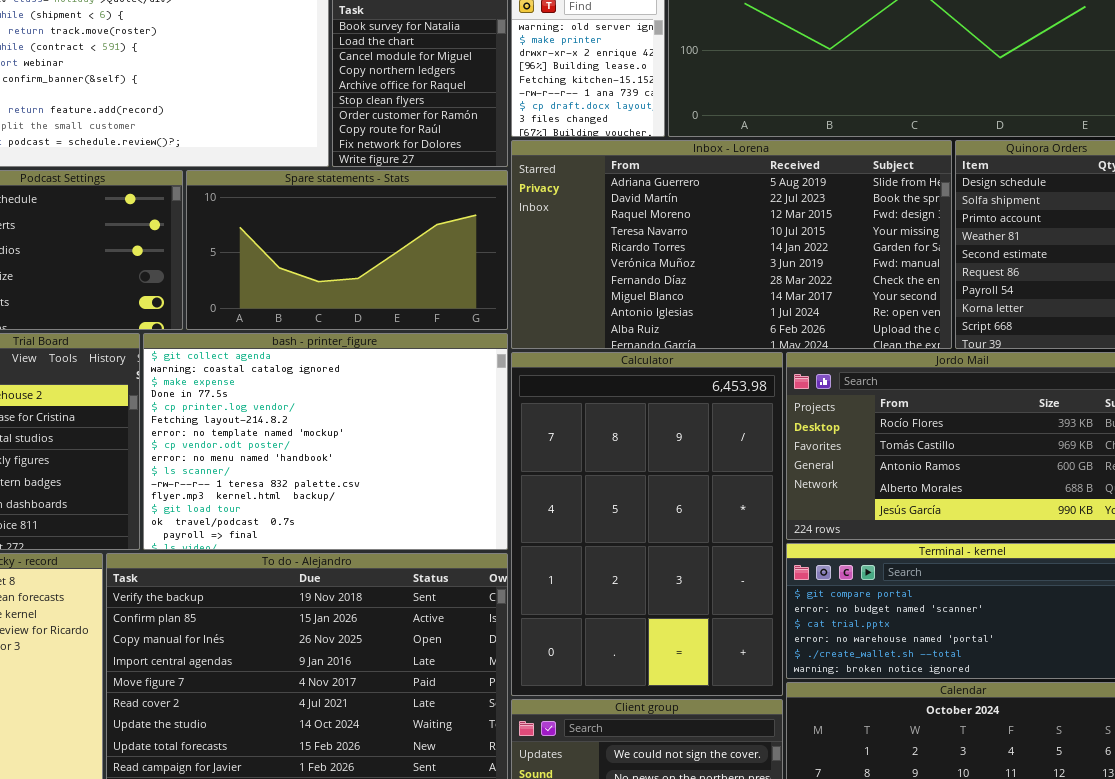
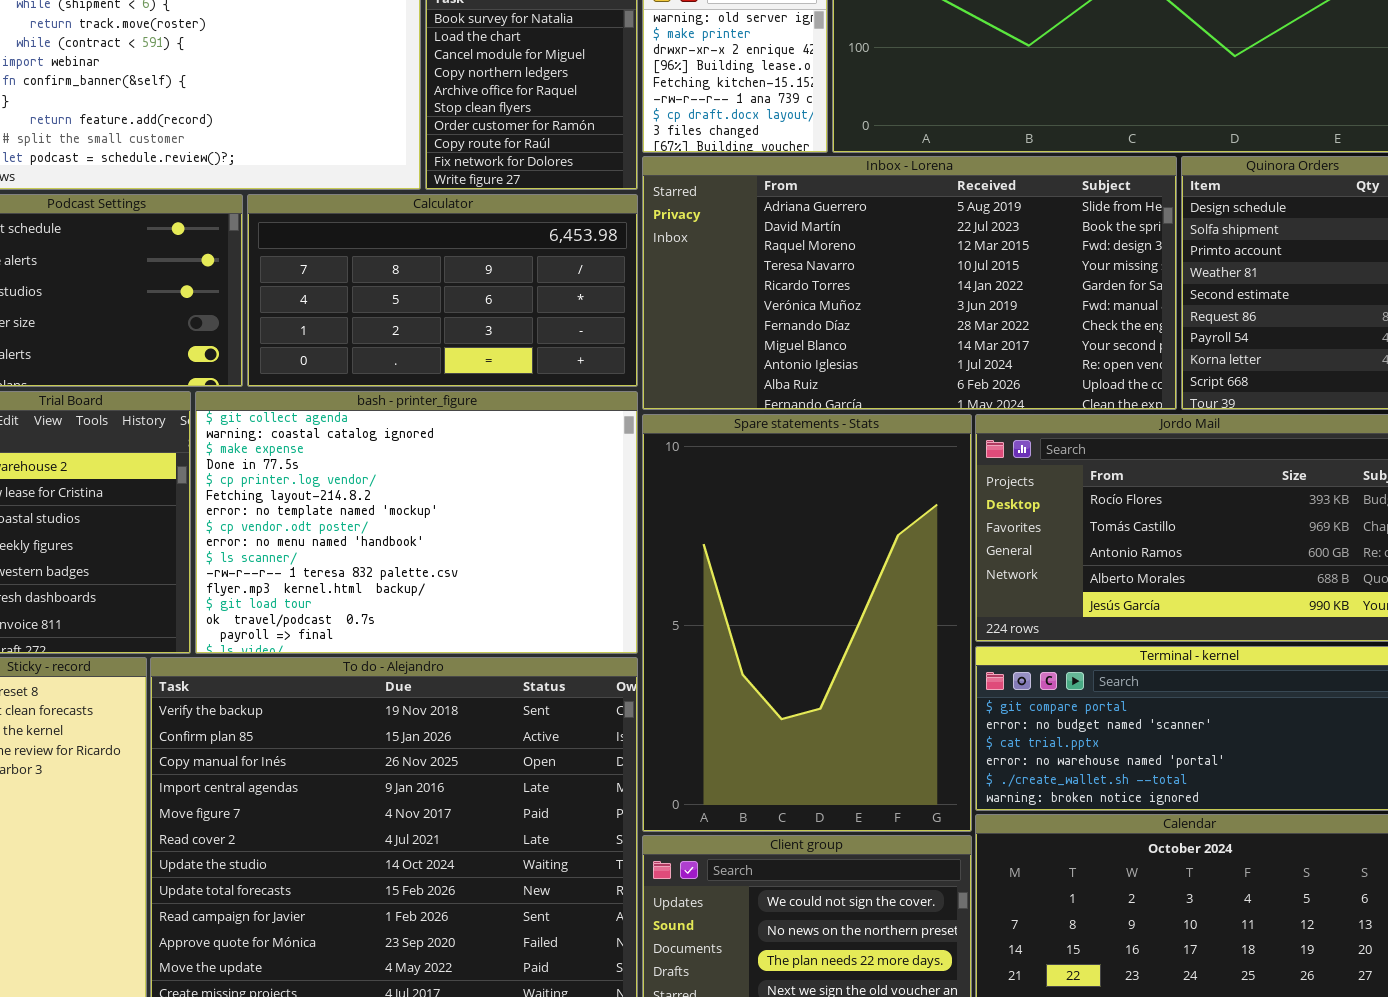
Spare statements - Stats: [186,170,508,330] -> [642,414,972,832], moved, resized
Calculator: [511,352,783,696] -> [247,194,638,387], moved, resized

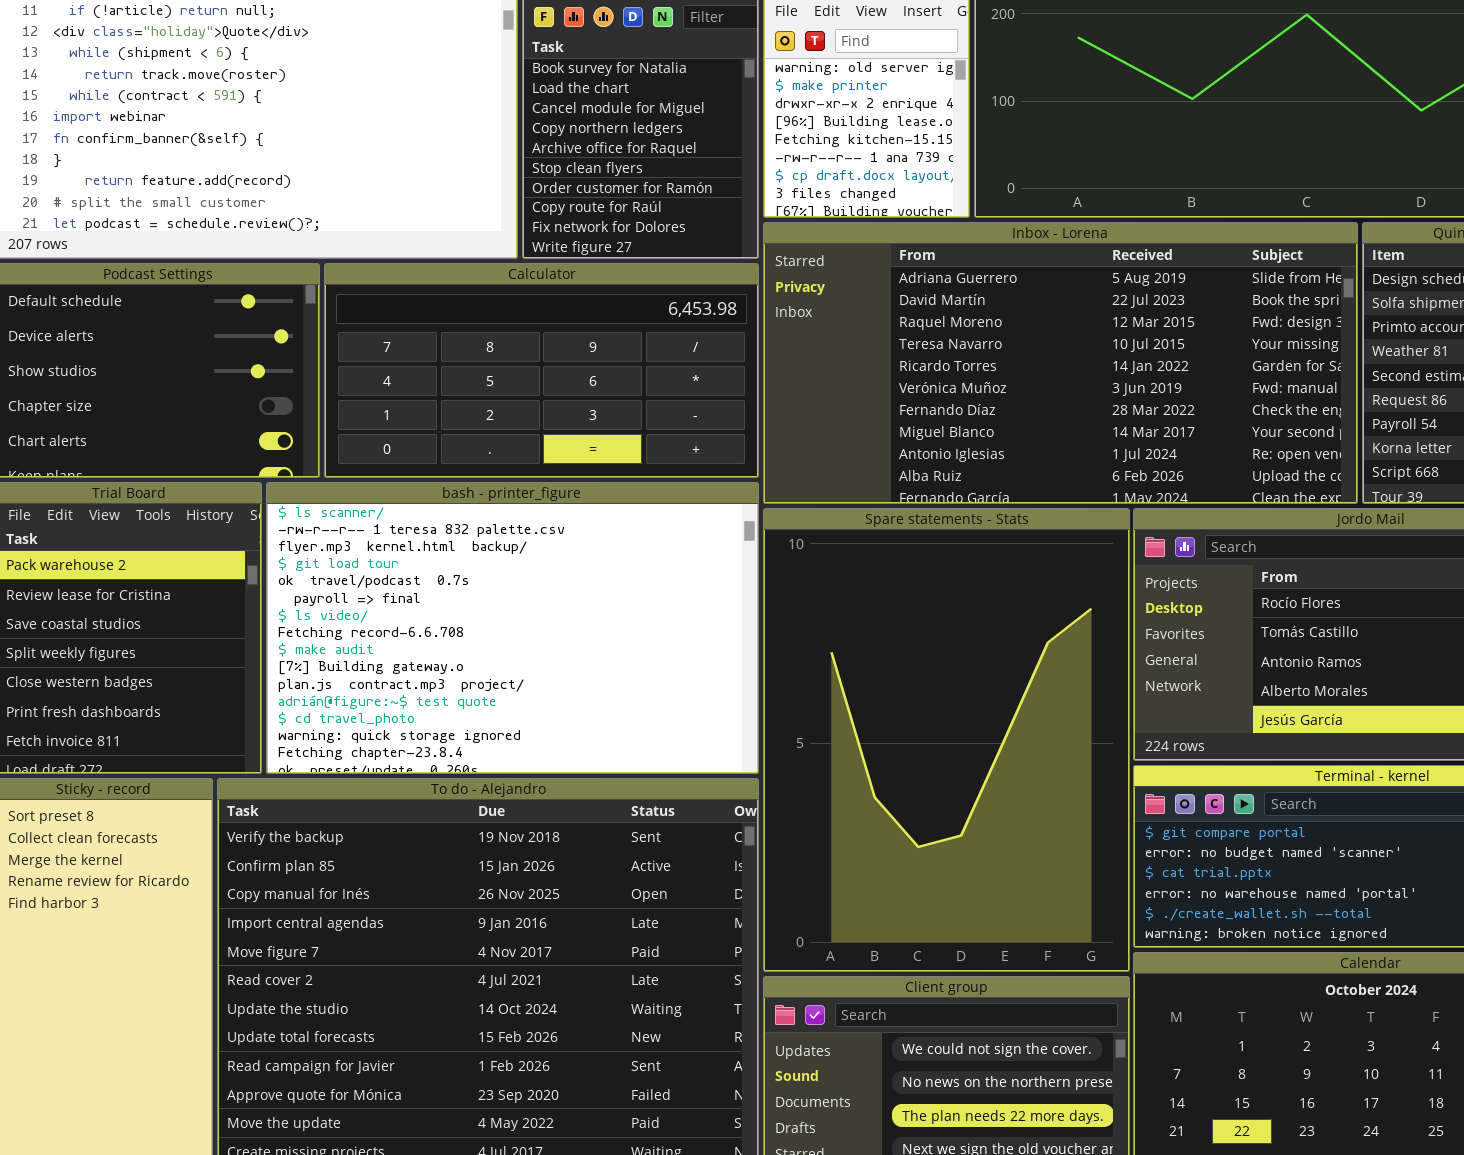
bash - printer_figure: [195,391,638,654] -> [266,482,759,774], scrolled down 9 rows

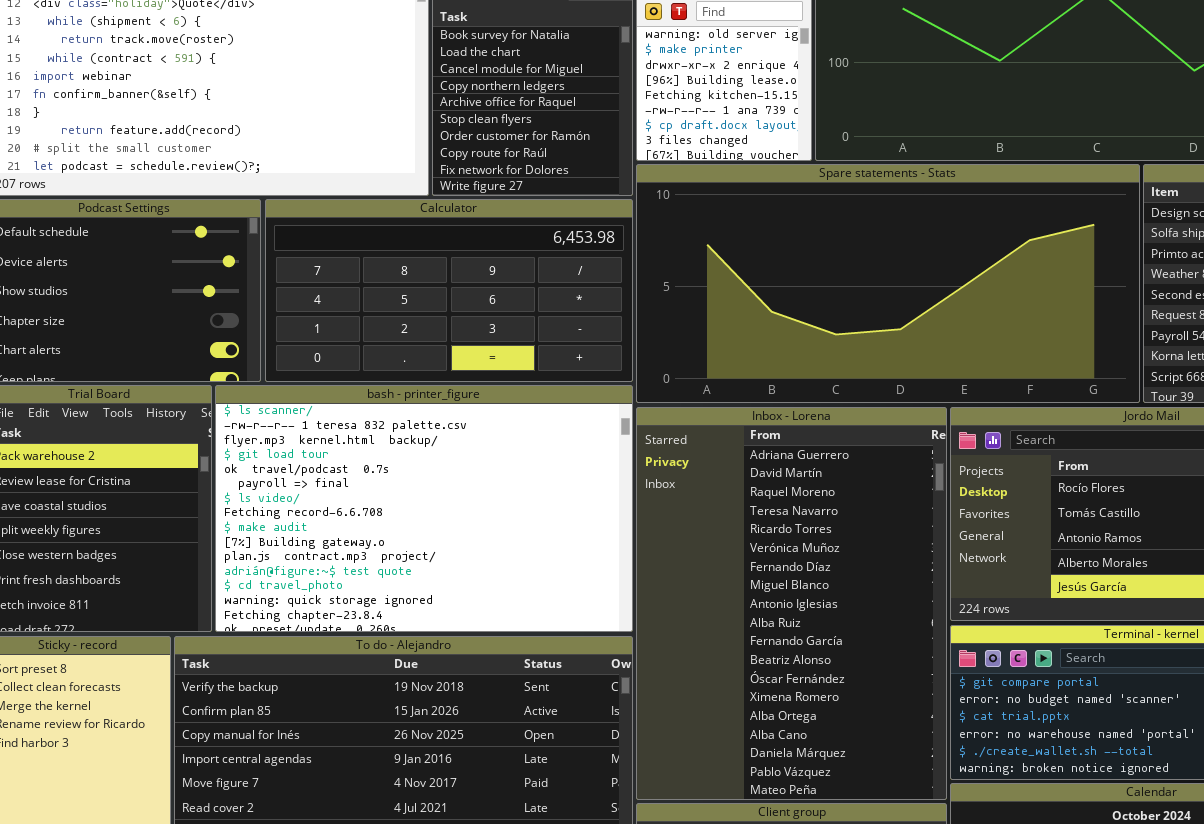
Inbox - Lorena: [763,222,1358,504] -> [636,407,947,800], moved, resized
Spare statements - Stats: [763,508,1130,972] -> [636,164,1140,403], moved, resized

